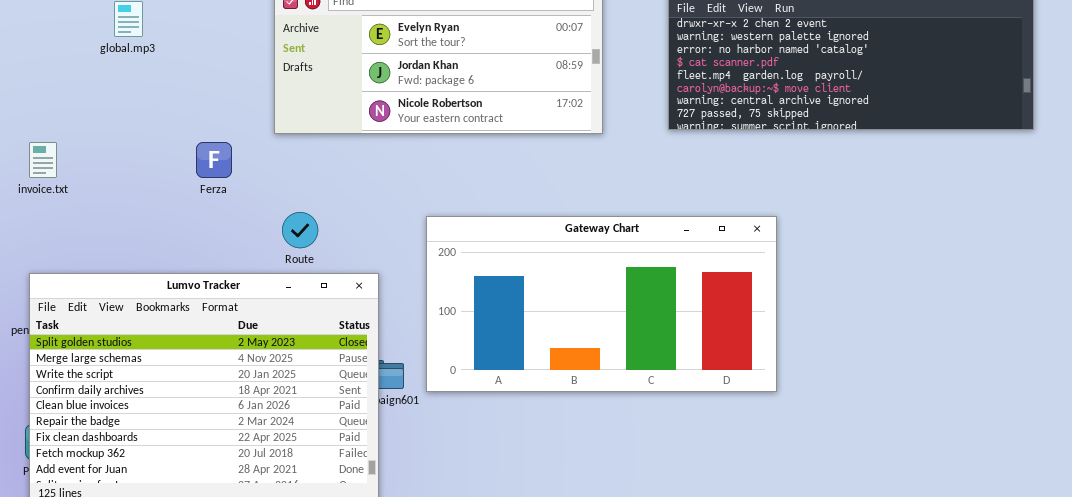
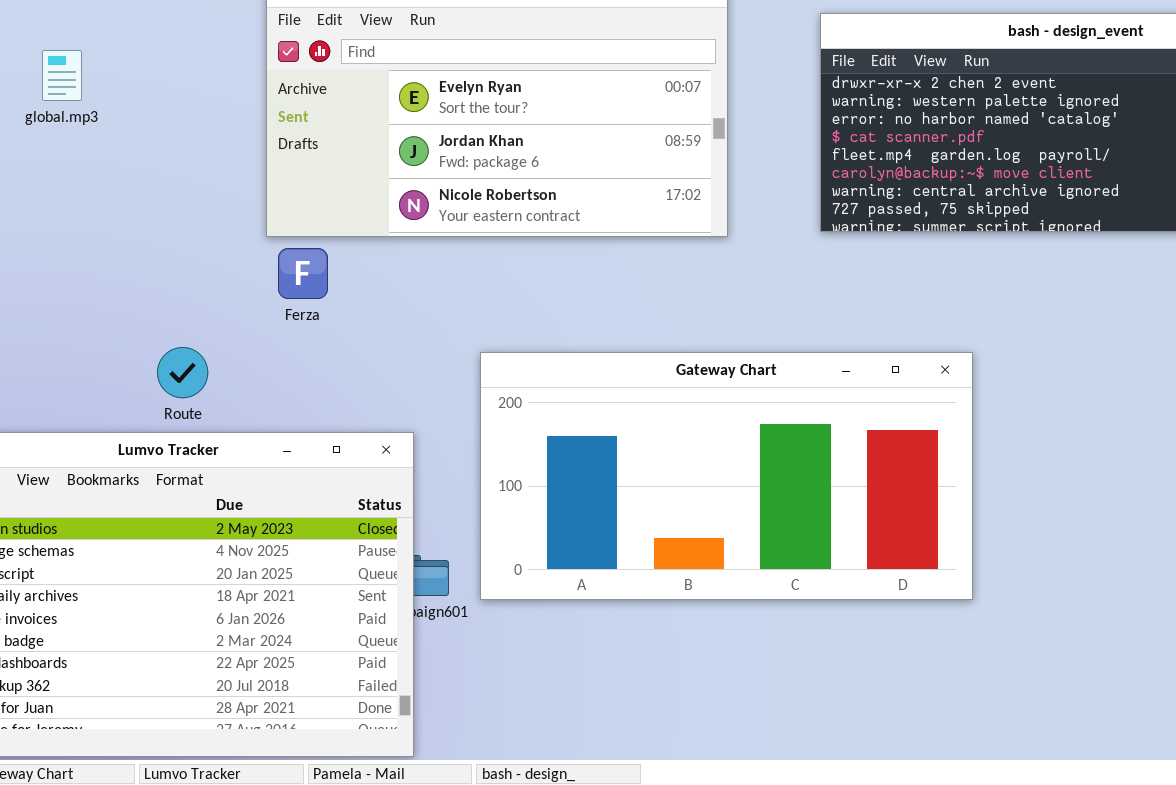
Ferza: [196,142,232,178] -> [278,248,328,299], moved
Route: [282,212,318,248] -> [157,347,208,398], moved

